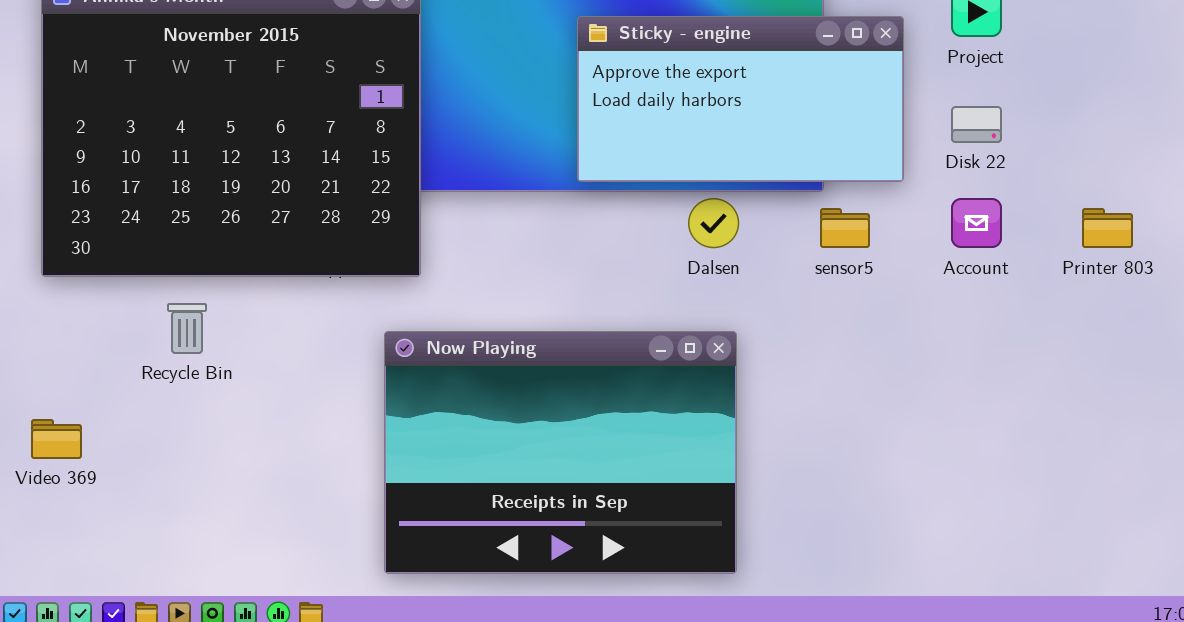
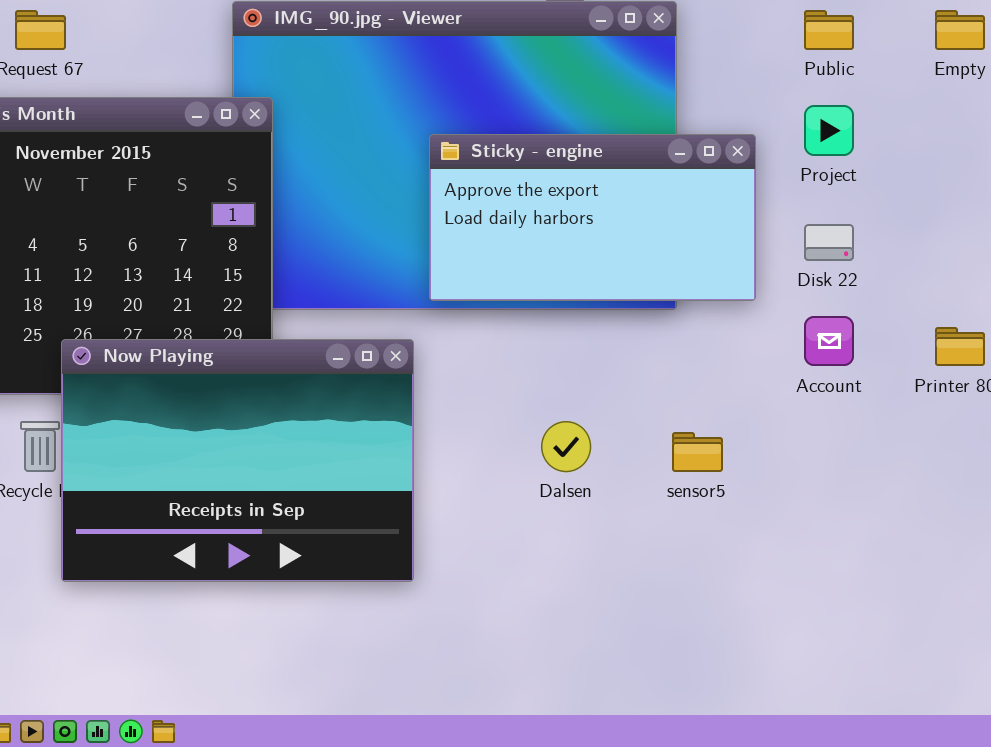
Dalsen: [688,198,739,248] -> [541,421,591,472], moved
sensor5: [820,208,870,248] -> [672,432,723,472], moved
Now Playing: [384,331,737,574] -> [61,339,414,582], moved

